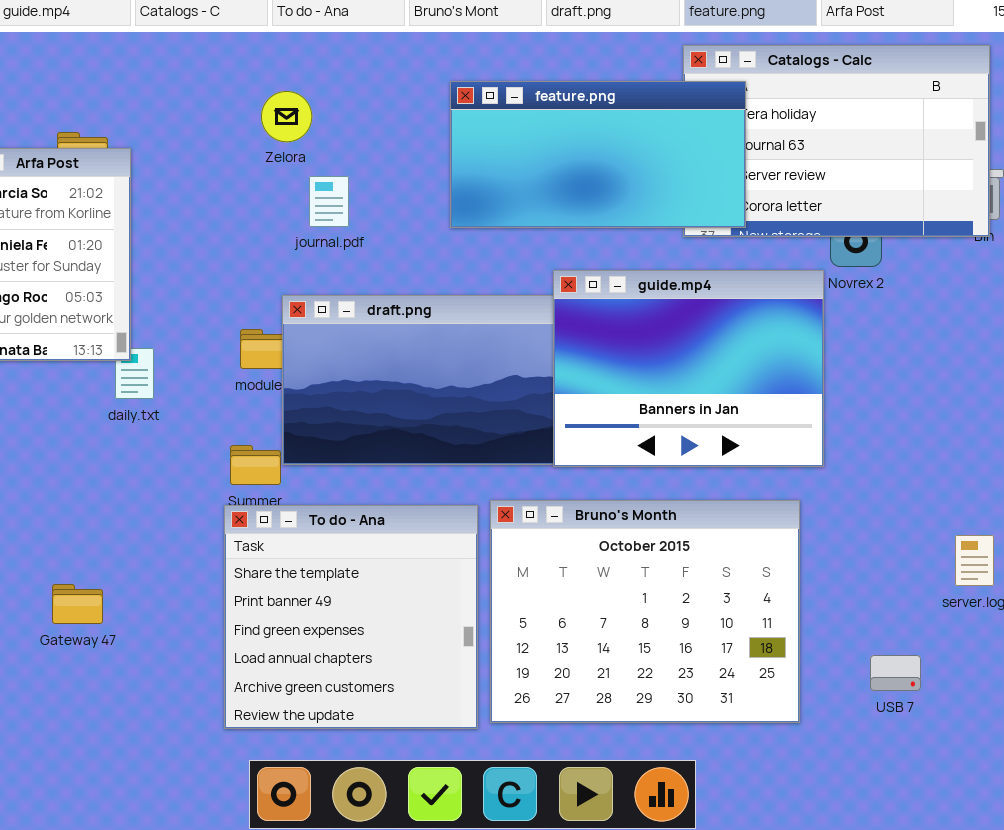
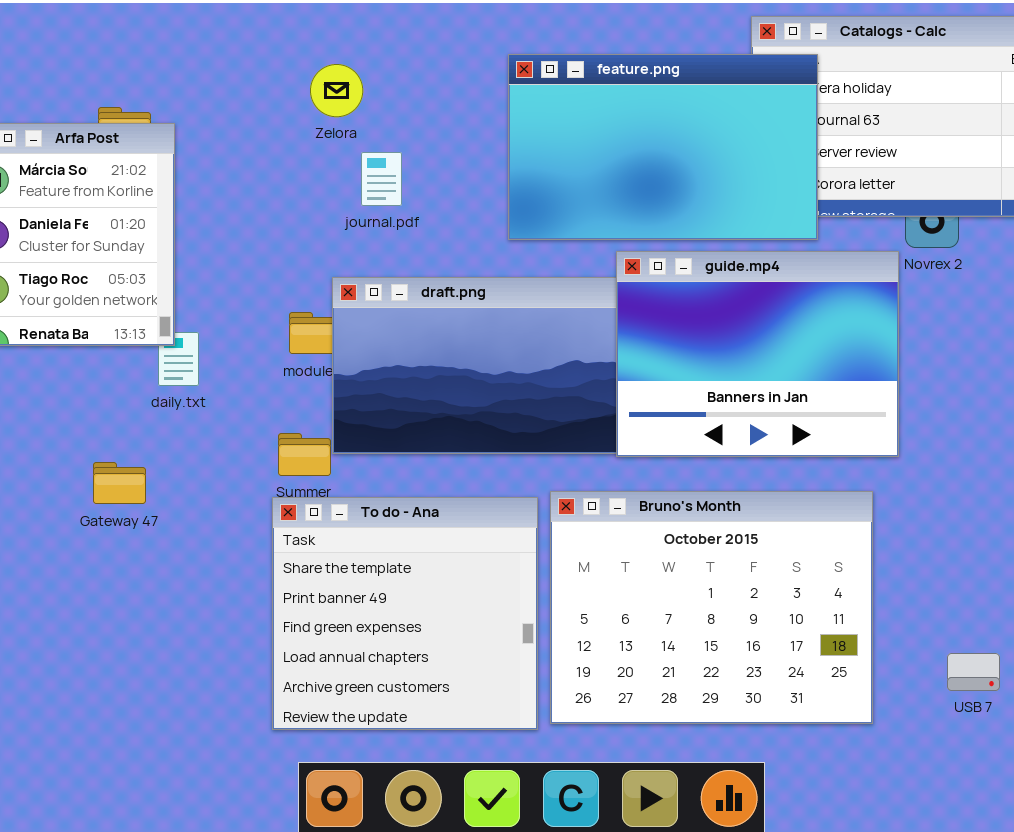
feature.png: [450,81,746,228] -> [508,54,818,240], resized
Gateway 47: [52,584,103,624] -> [93,462,146,504], moved

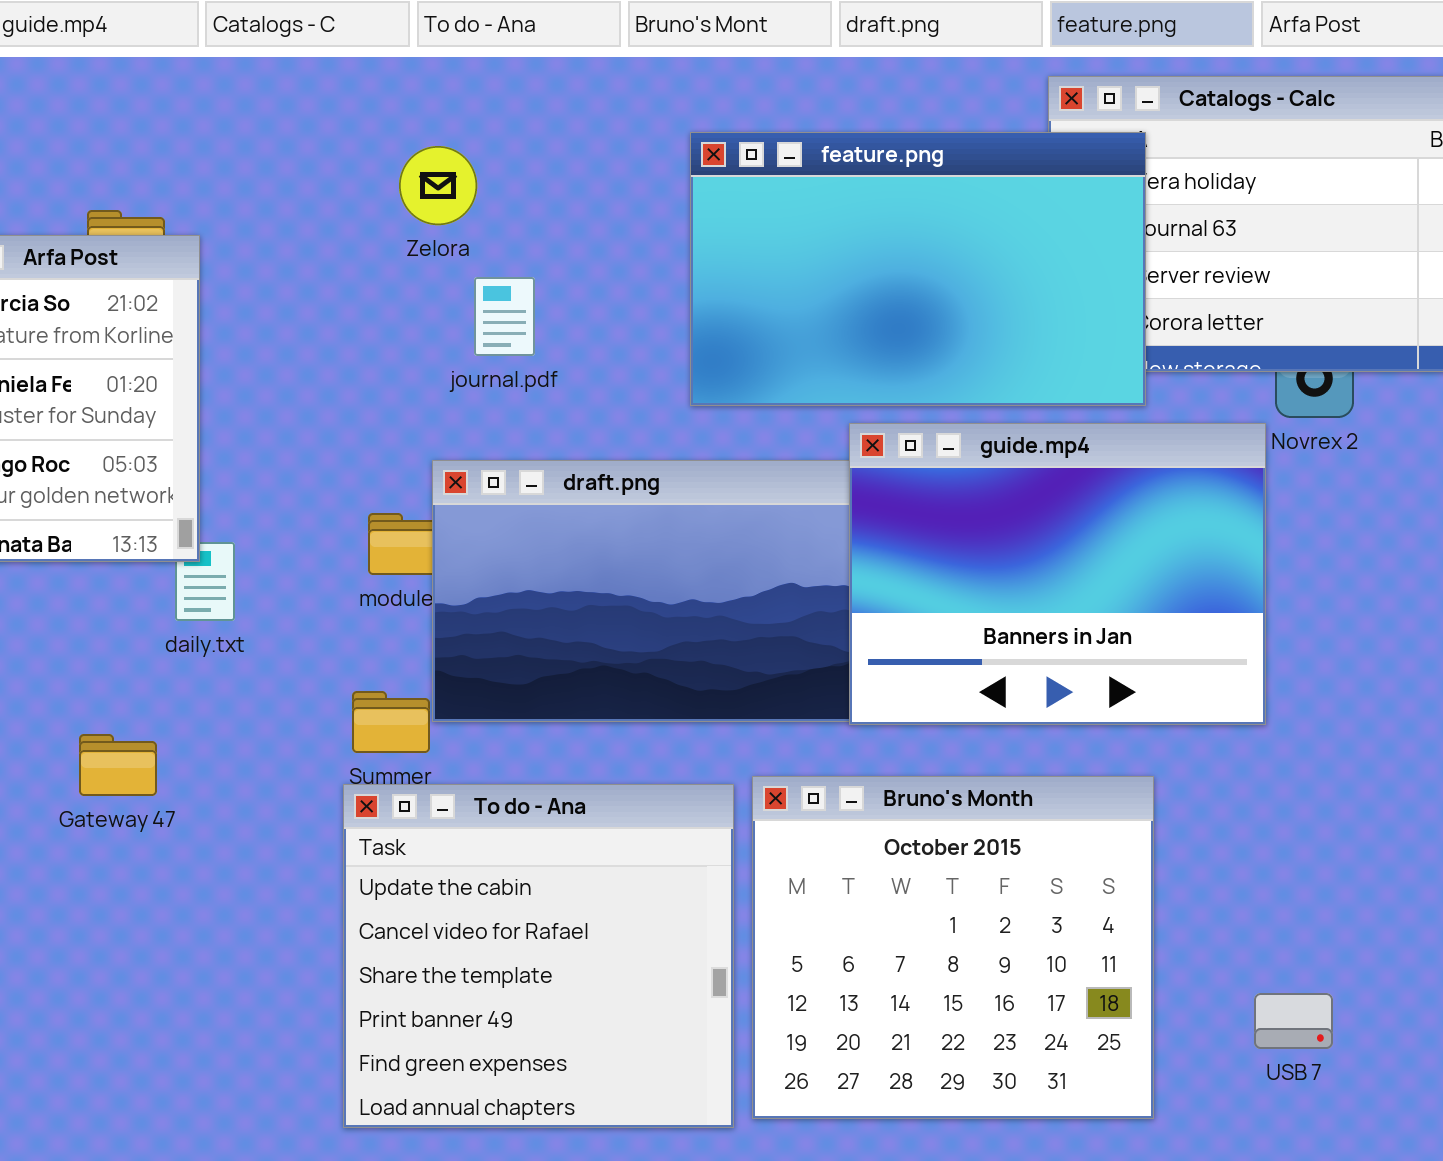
Bruno's Month: [550,491,873,724] -> [752,776,1154,1119], resized
To do - Ana: [272,497,538,730] -> [343,784,734,1128], scrolled up 2 rows
USB 7: [947,653,1000,691] -> [1254,993,1333,1049], moved

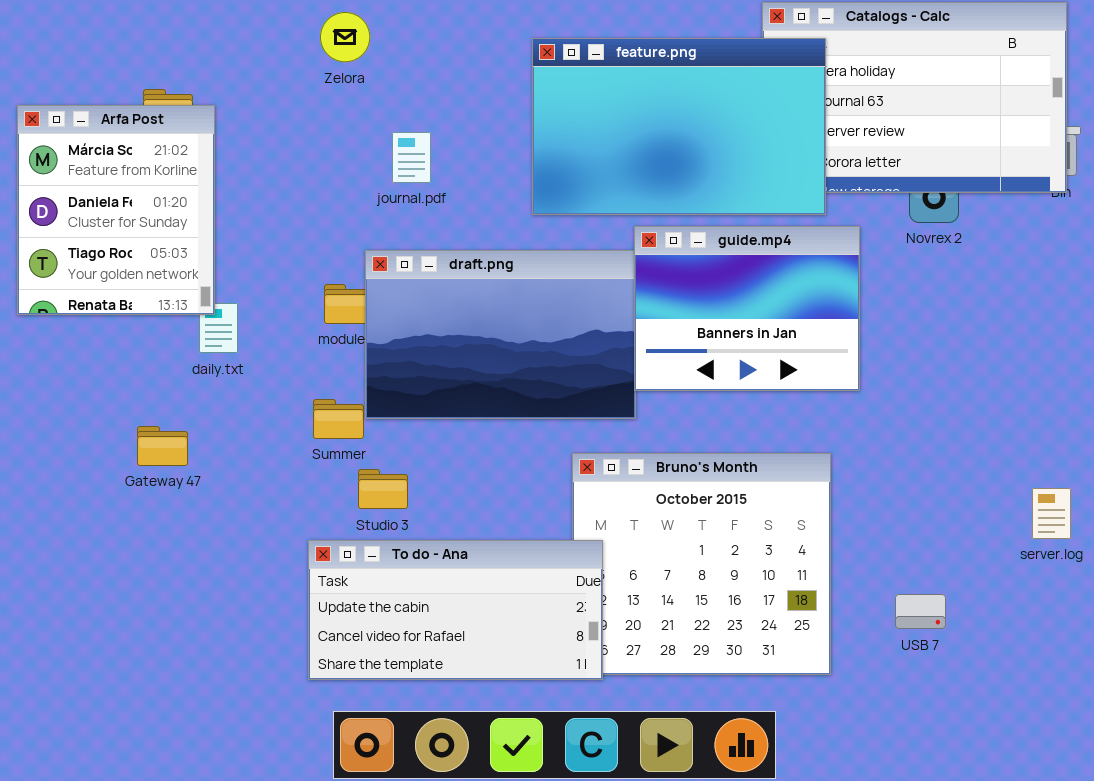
Zelora: [399,146,477,225] -> [320,12,370,62], moved
guide.mp4: [849,423,1266,725] -> [634,226,860,391], resized
To do - Ana: [343,784,734,1128] -> [308,540,603,680], resized

